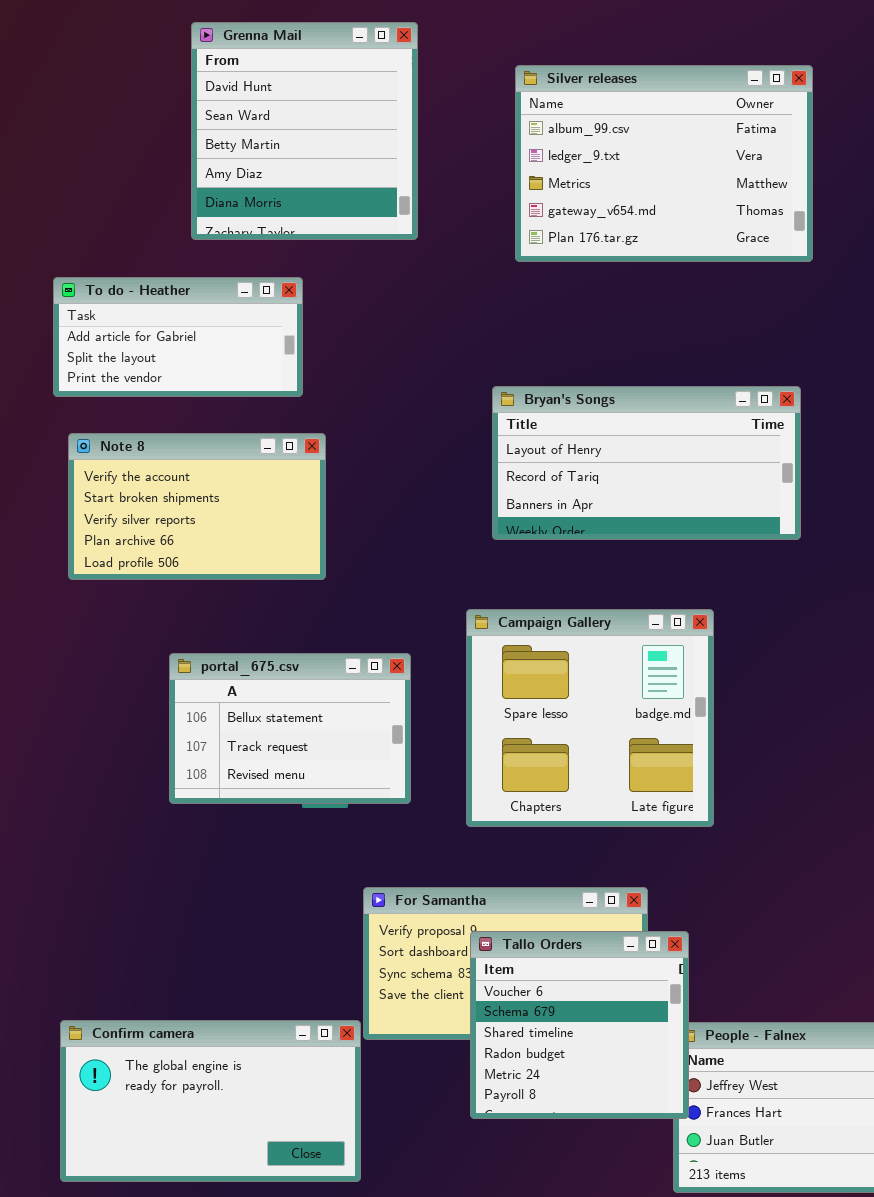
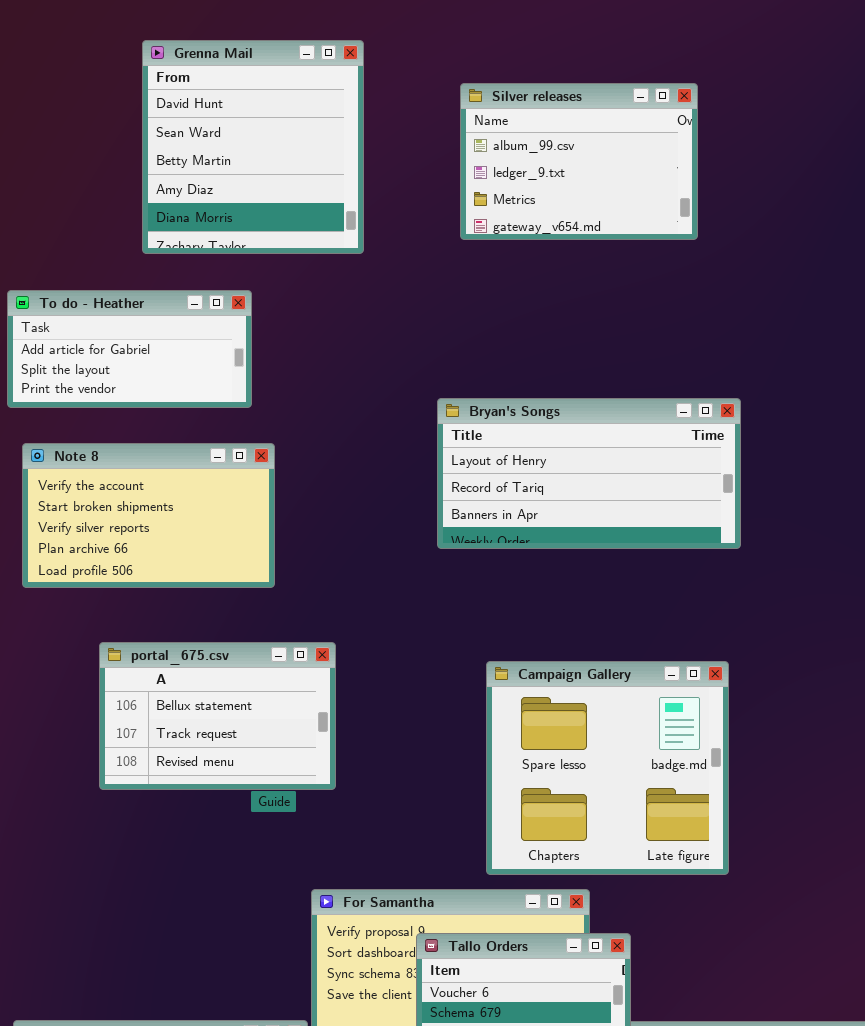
Silver releases: [515,65,813,262] -> [460,83,698,240], resized
Campaign Gallery: [466,609,714,827] -> [486,661,729,875], moved
portal_675.csv: [169,653,411,804] -> [99,642,336,790], moved

